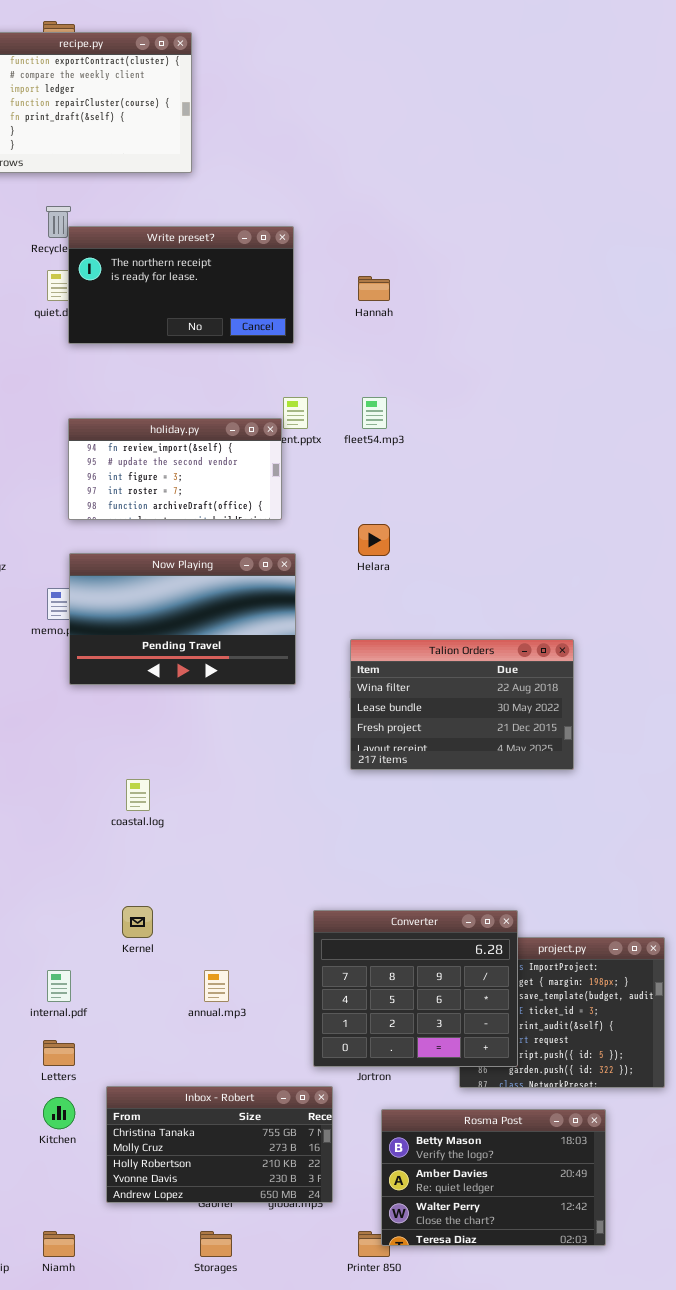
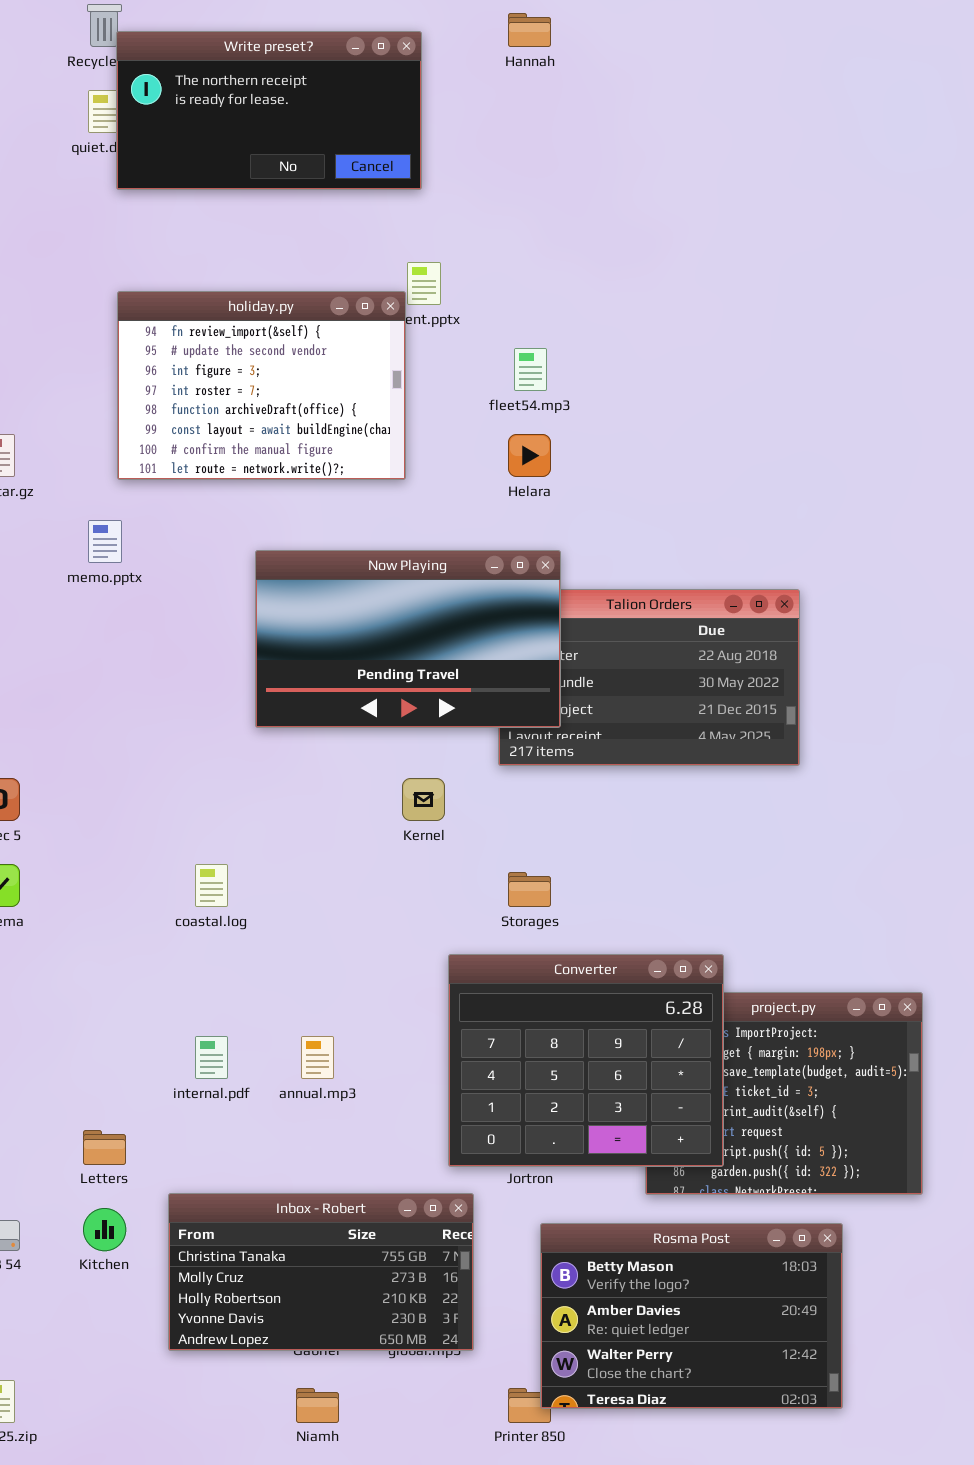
Hannah: [358,276,390,301] -> [508,13,551,47], moved
fleet54.mp3: [362,397,387,429] -> [514,348,547,391], moved
holiday.py: [68,418,282,520] -> [117,291,406,480], resized
Now Playing: [69,553,296,685] -> [255,550,561,728], moved
coastal.log: [126,779,150,811] -> [195,864,228,907], moved
Kernel: [122,906,153,938] -> [402,778,445,821], moved
internal.pdf: [47,970,71,1002] -> [195,1036,228,1079], moved
Niamh: [43,1231,75,1257] -> [296,1388,339,1423], moved
Storages: [200,1231,232,1257] -> [508,872,551,907], moved

